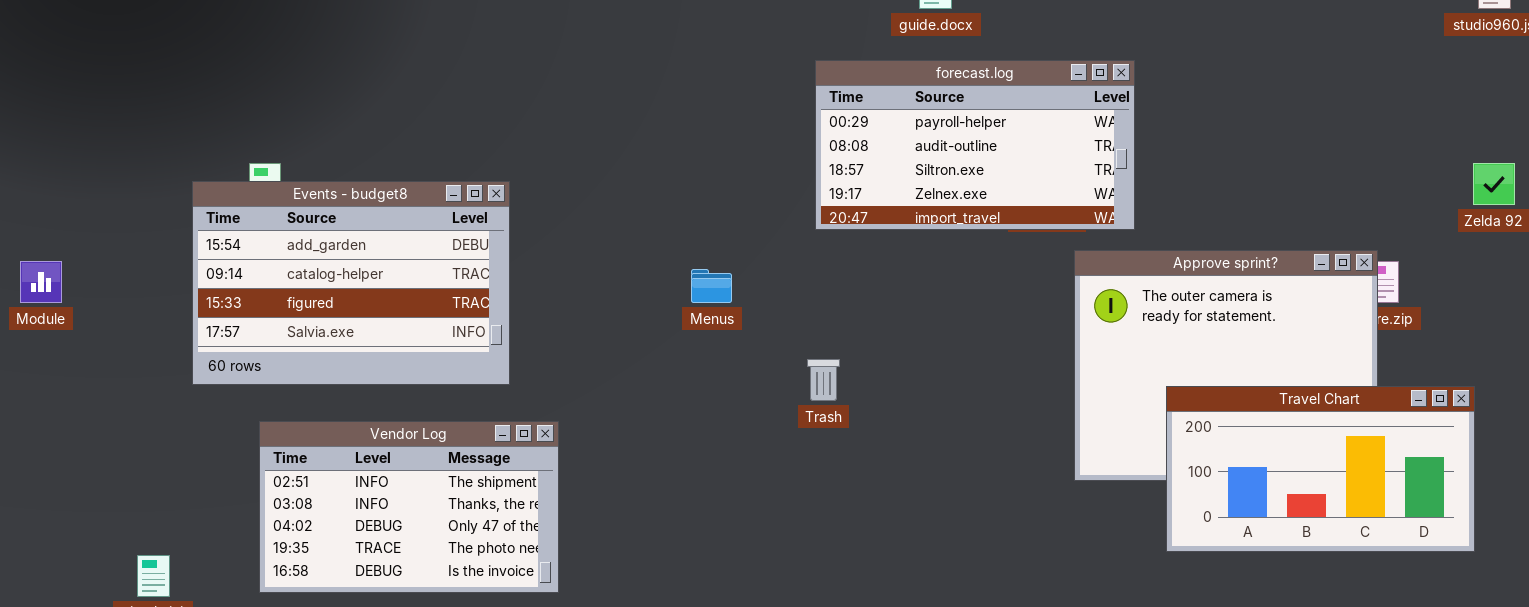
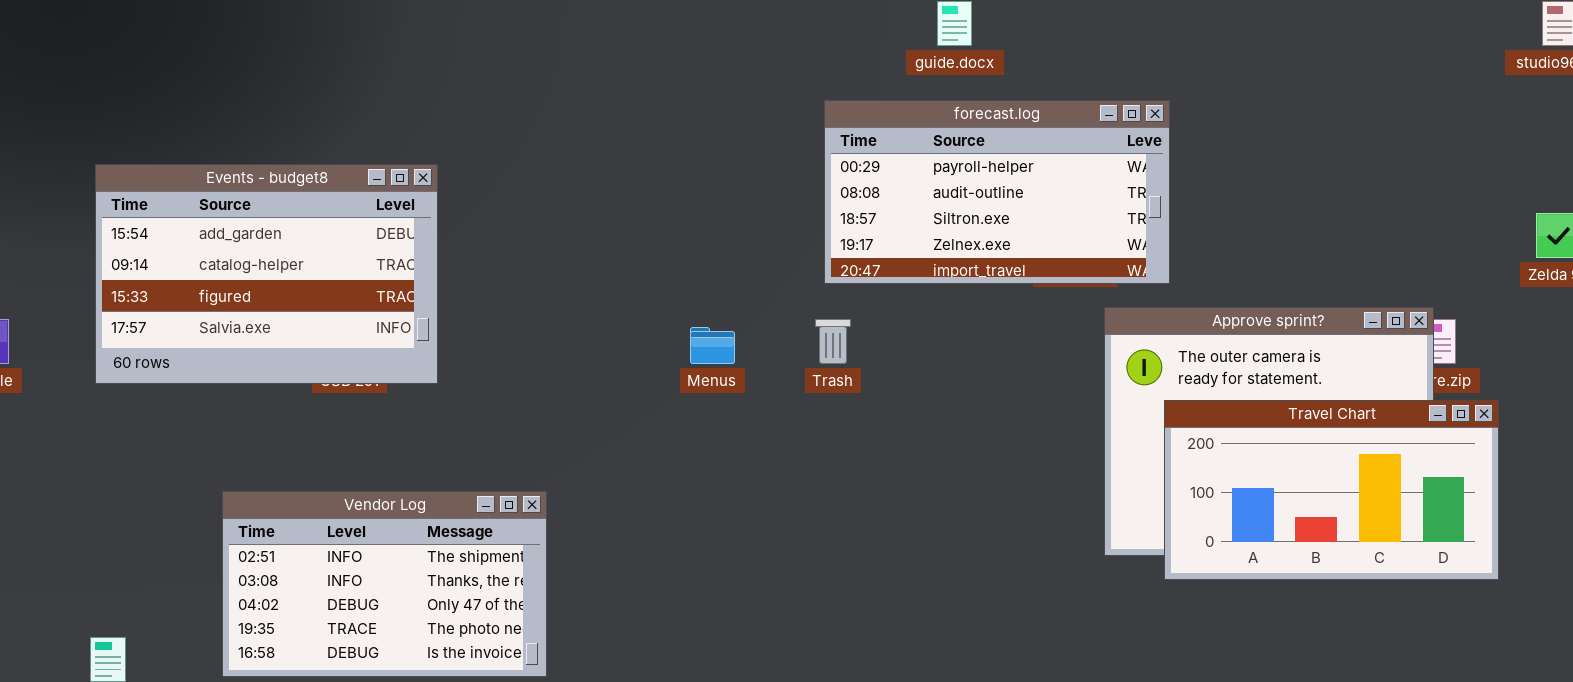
Events - budget8: [192,181,510,385] -> [95,164,438,384], moved
Trash: [807,359,840,401] -> [815,319,851,364], moved
Travel Chart: [1166,386,1475,552] -> [1164,400,1499,580], moved

